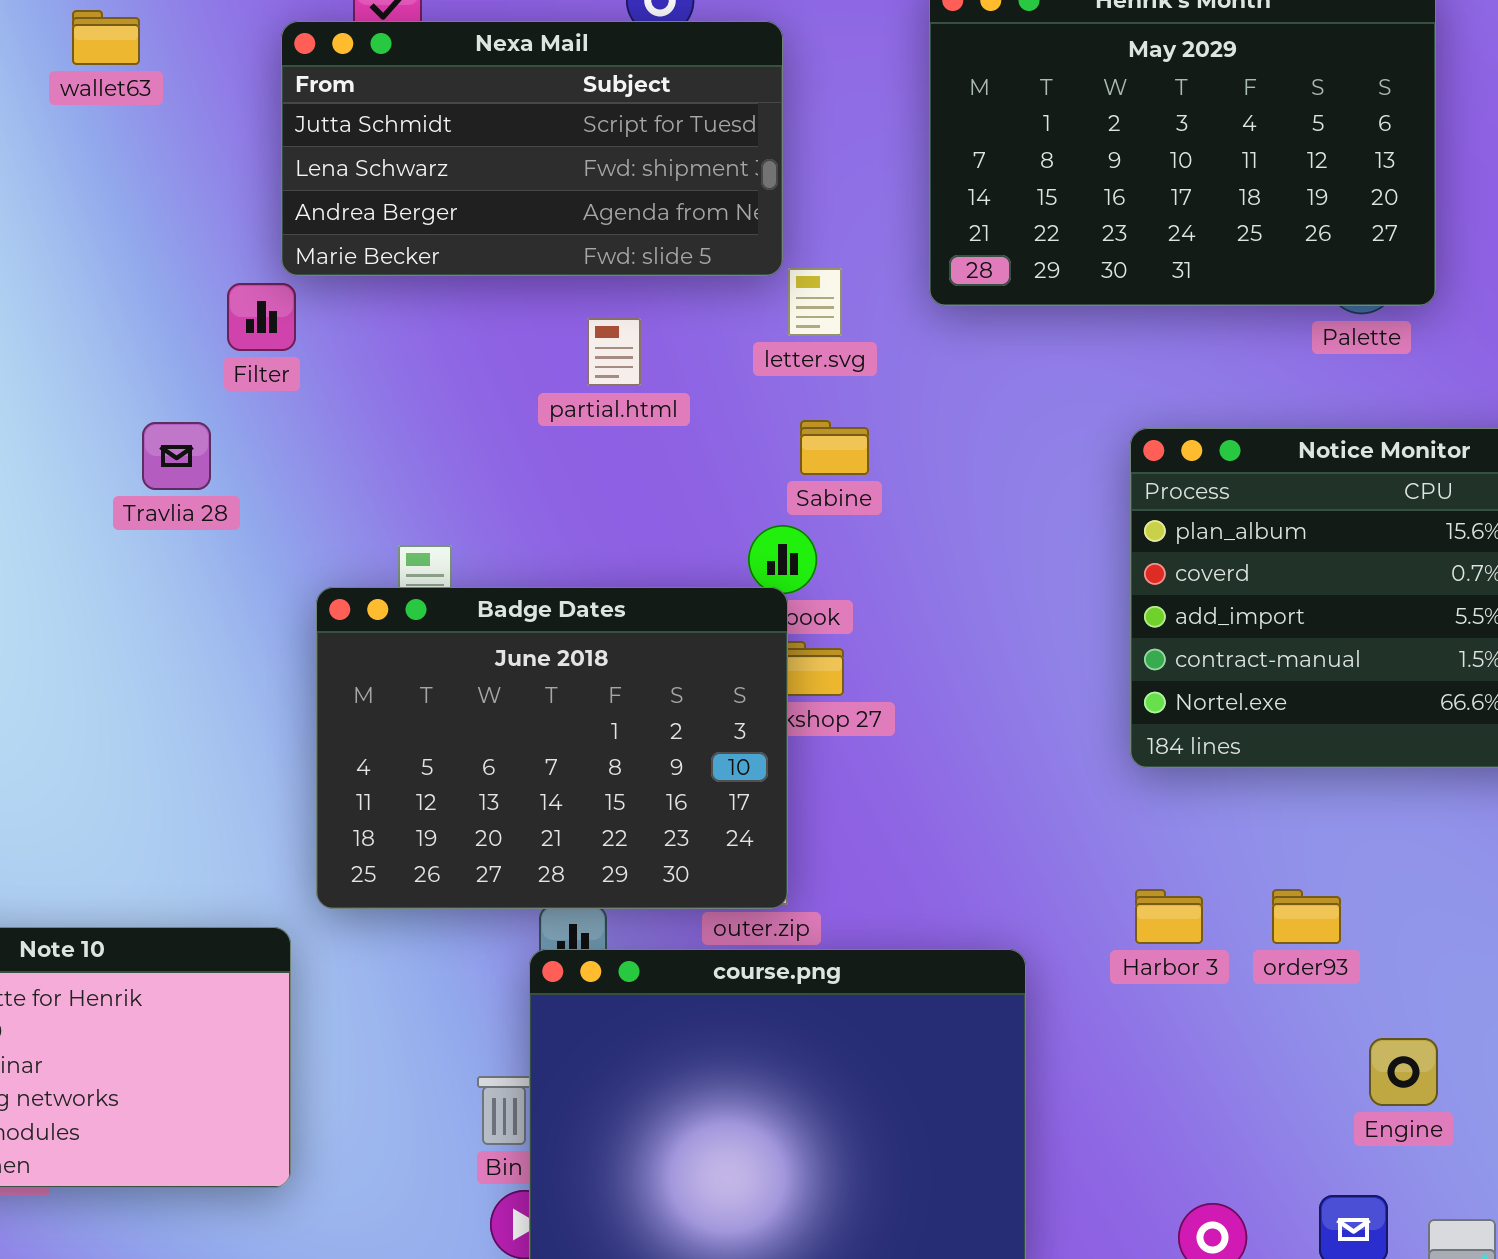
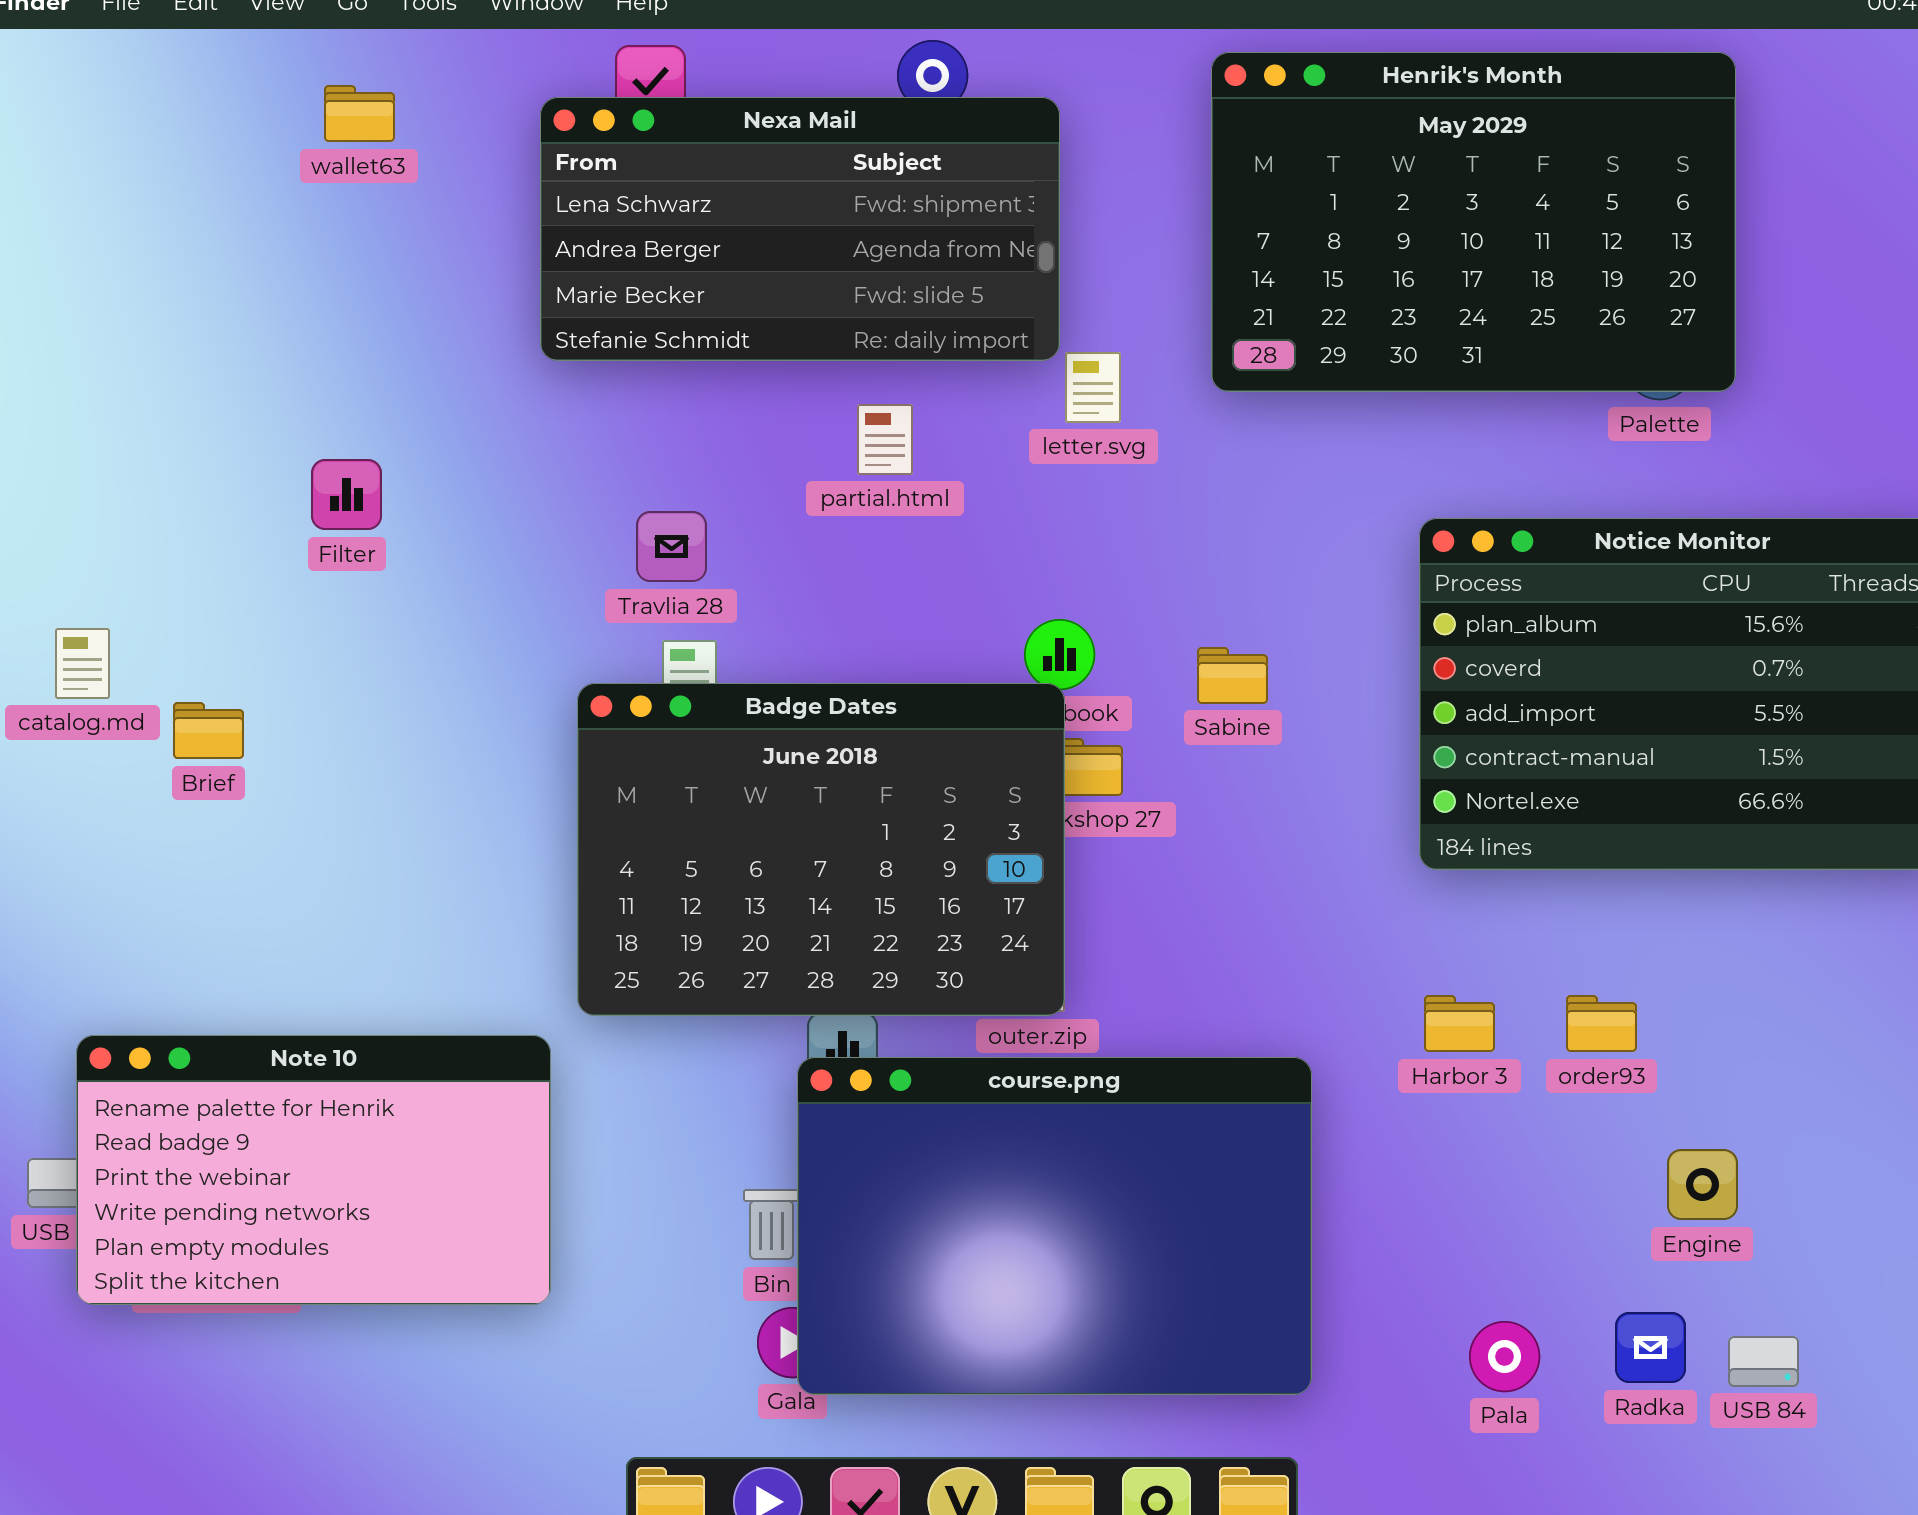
Nexa Mail: [281,21,783,276] -> [540,97,1060,361], scrolled down 1 row
Filter: [227,283,296,351] -> [311,459,382,530], moved
Sabine: [800,420,869,475] -> [1197,647,1268,704], moved
Travlia 28: [142,422,211,490] -> [636,511,707,582], moved

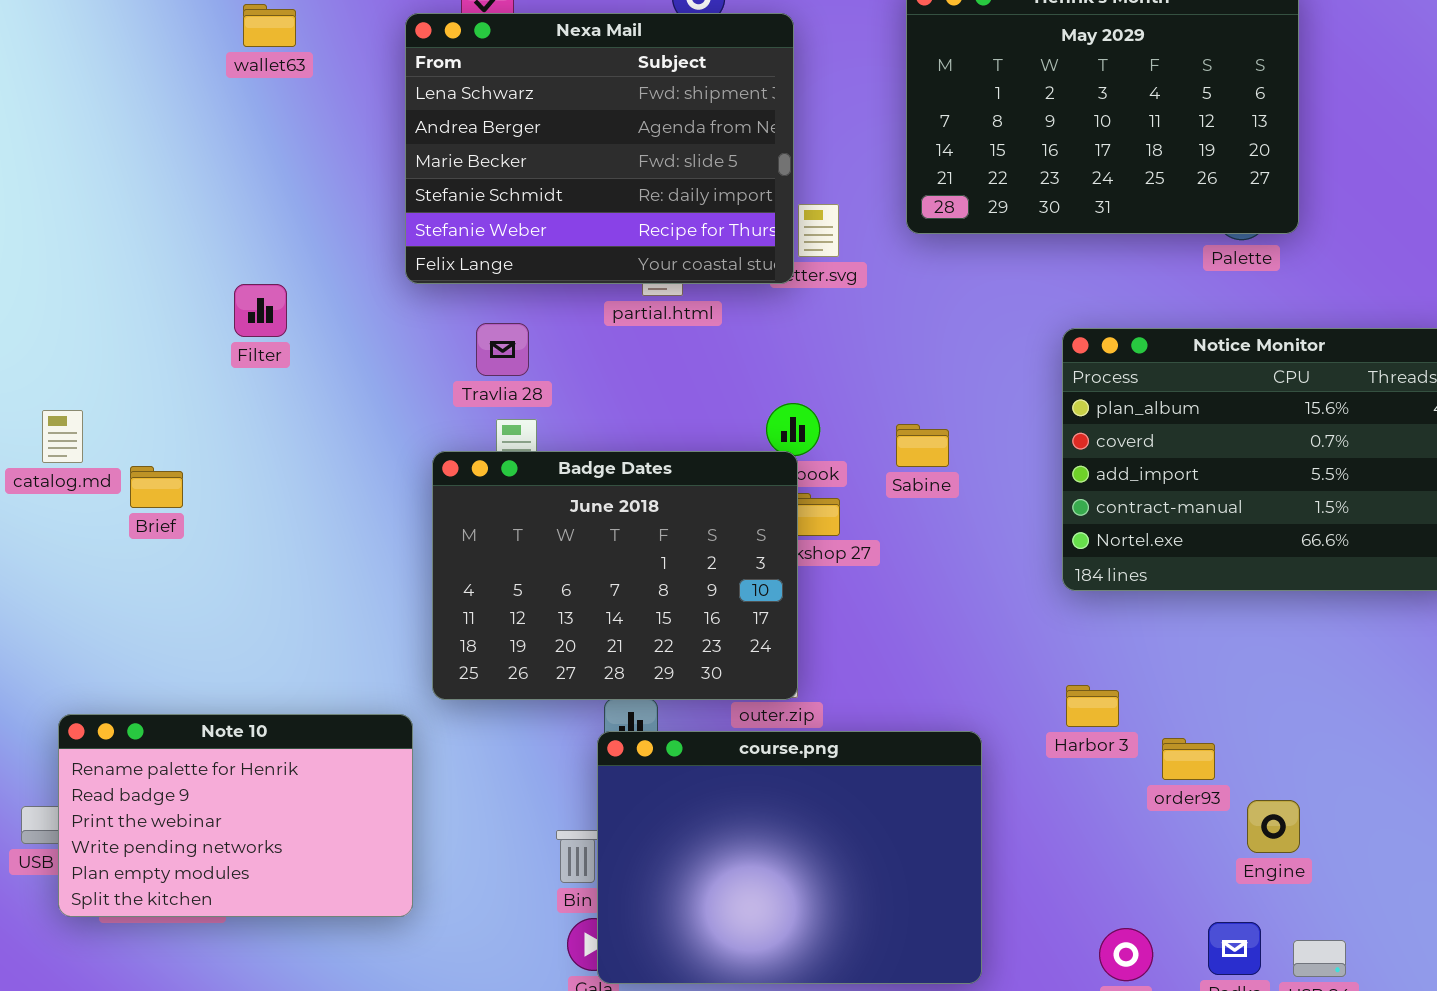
Nexa Mail: [540,97,1060,361] -> [405,13,794,284], resized
order93: [1566,995,1637,1052] -> [1162,738,1215,780], moved

